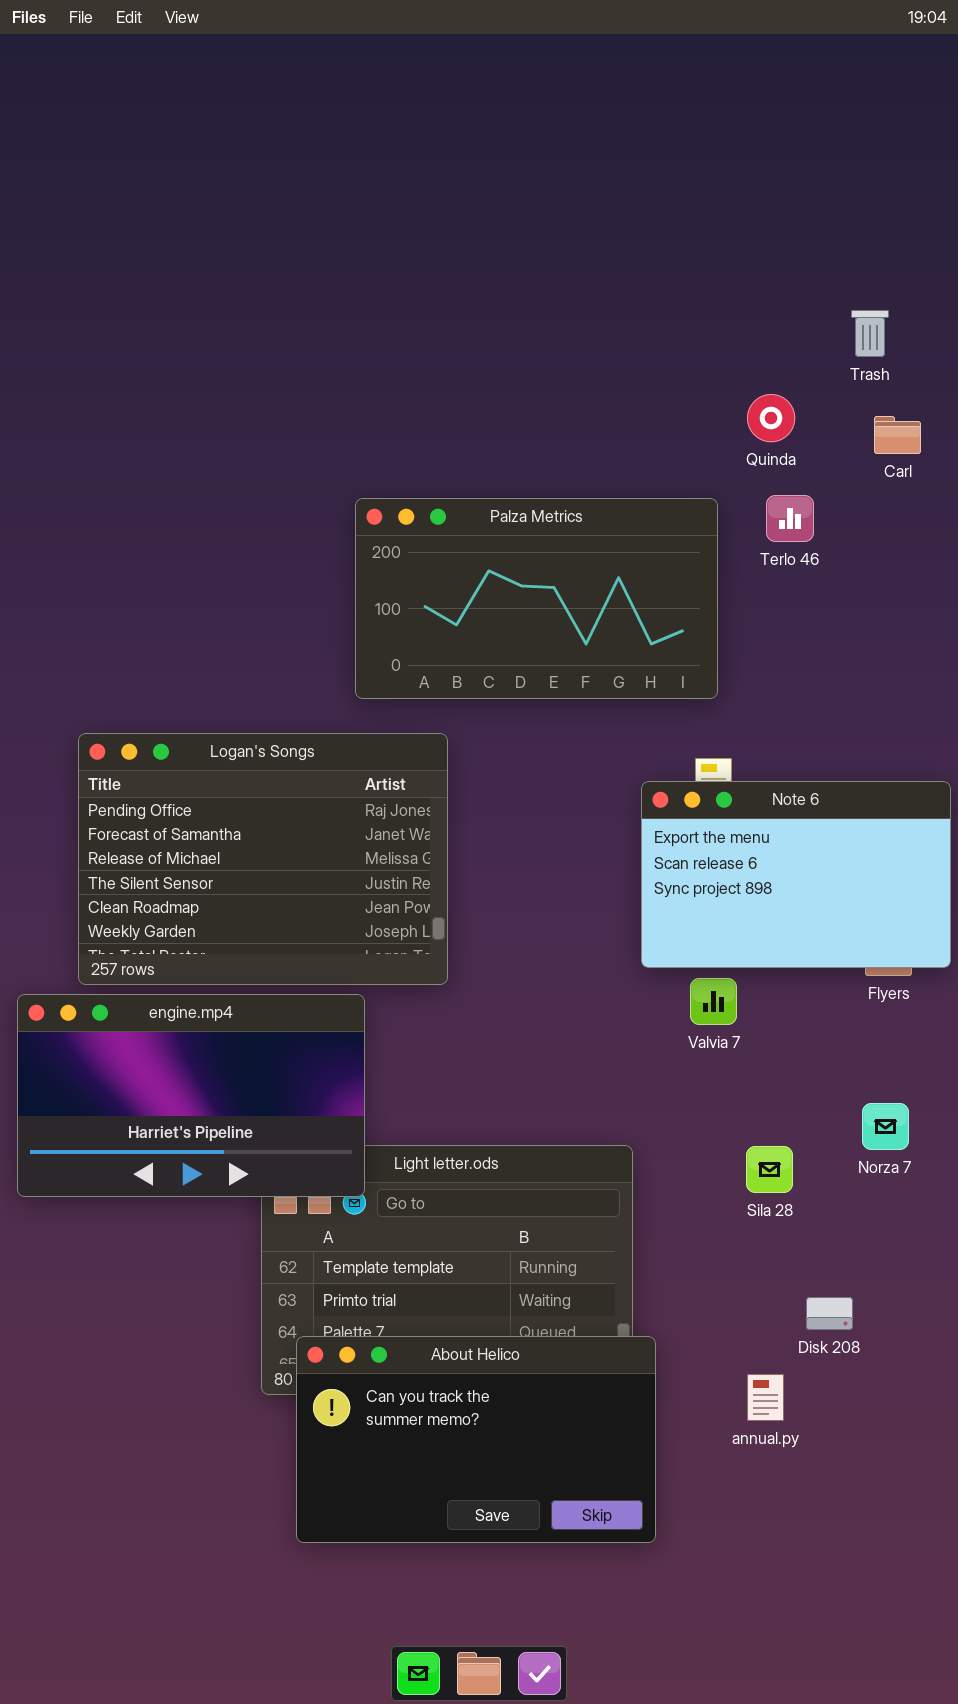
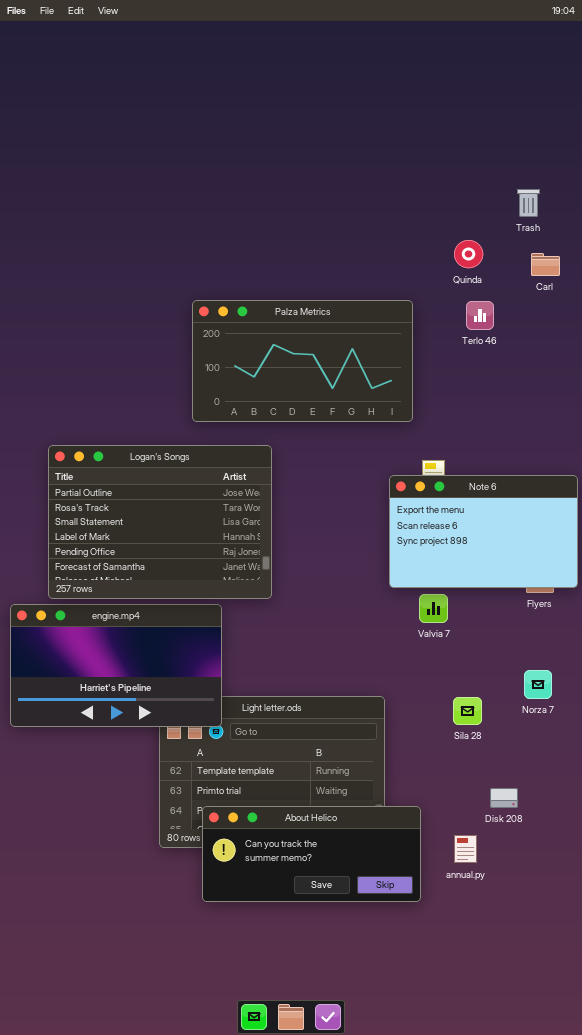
Palza Metrics: [355,498,718,699] -> [192,300,413,422], moved
Logan's Songs: [78,733,448,985] -> [48,445,272,599], scrolled up 4 rows
About Helico: [296,1336,656,1543] -> [202,806,421,902], moved, resized

